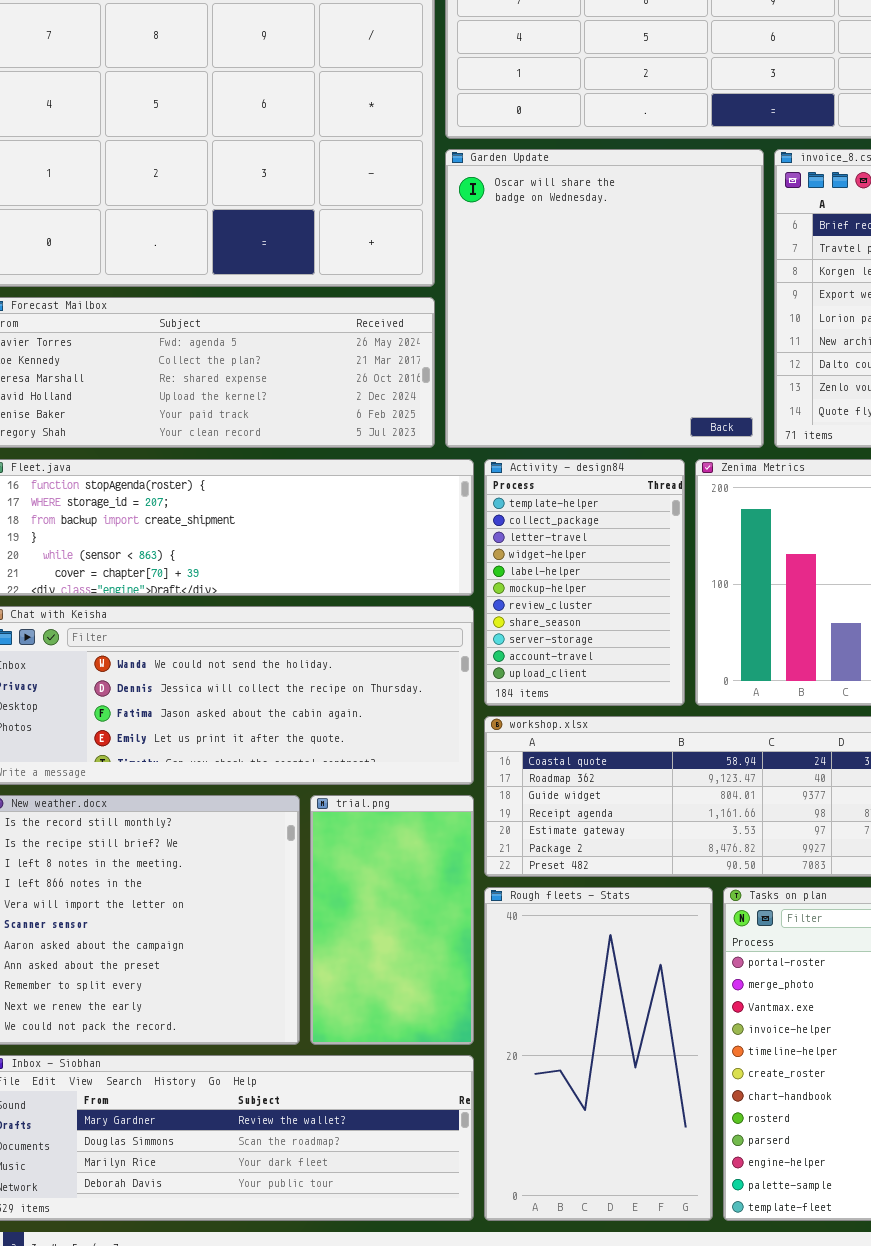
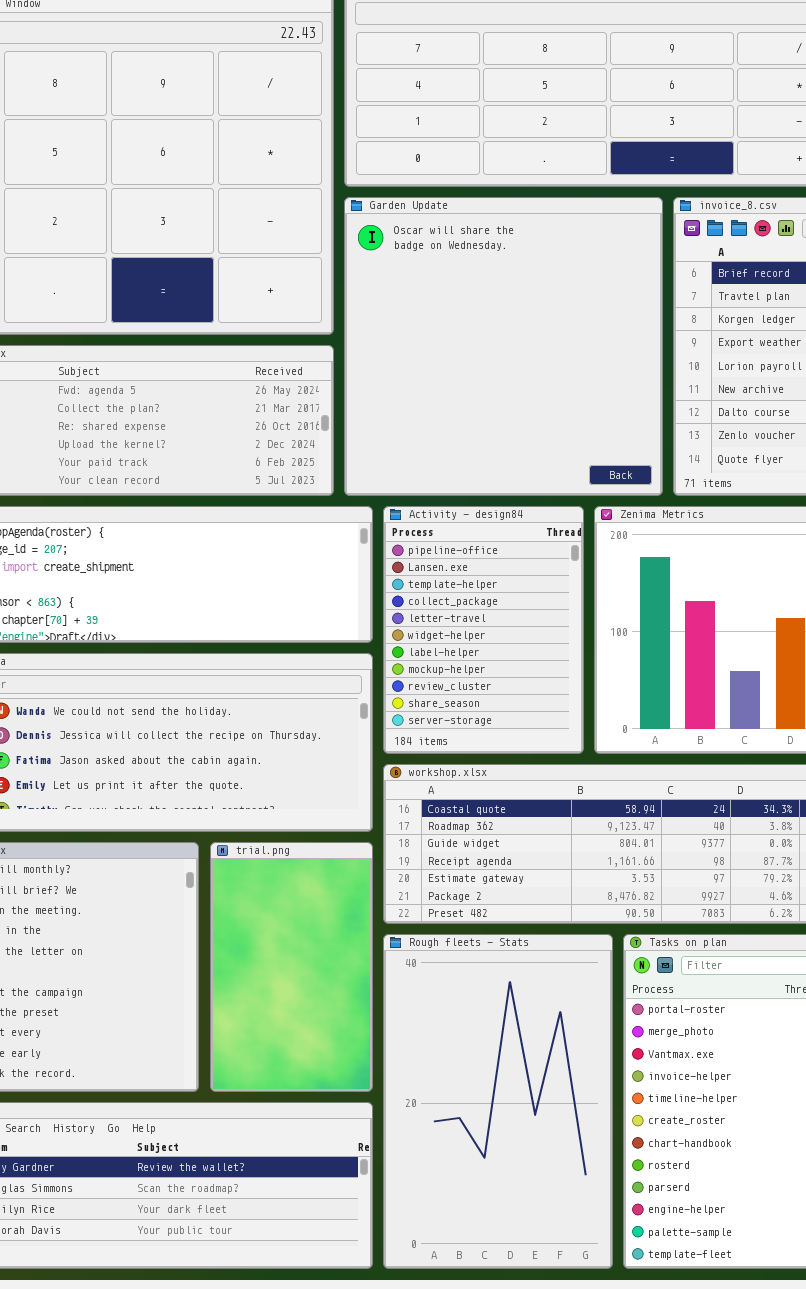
Activity - design84: [484,459,685,706] -> [383,506,584,754], scrolled up 2 rows

